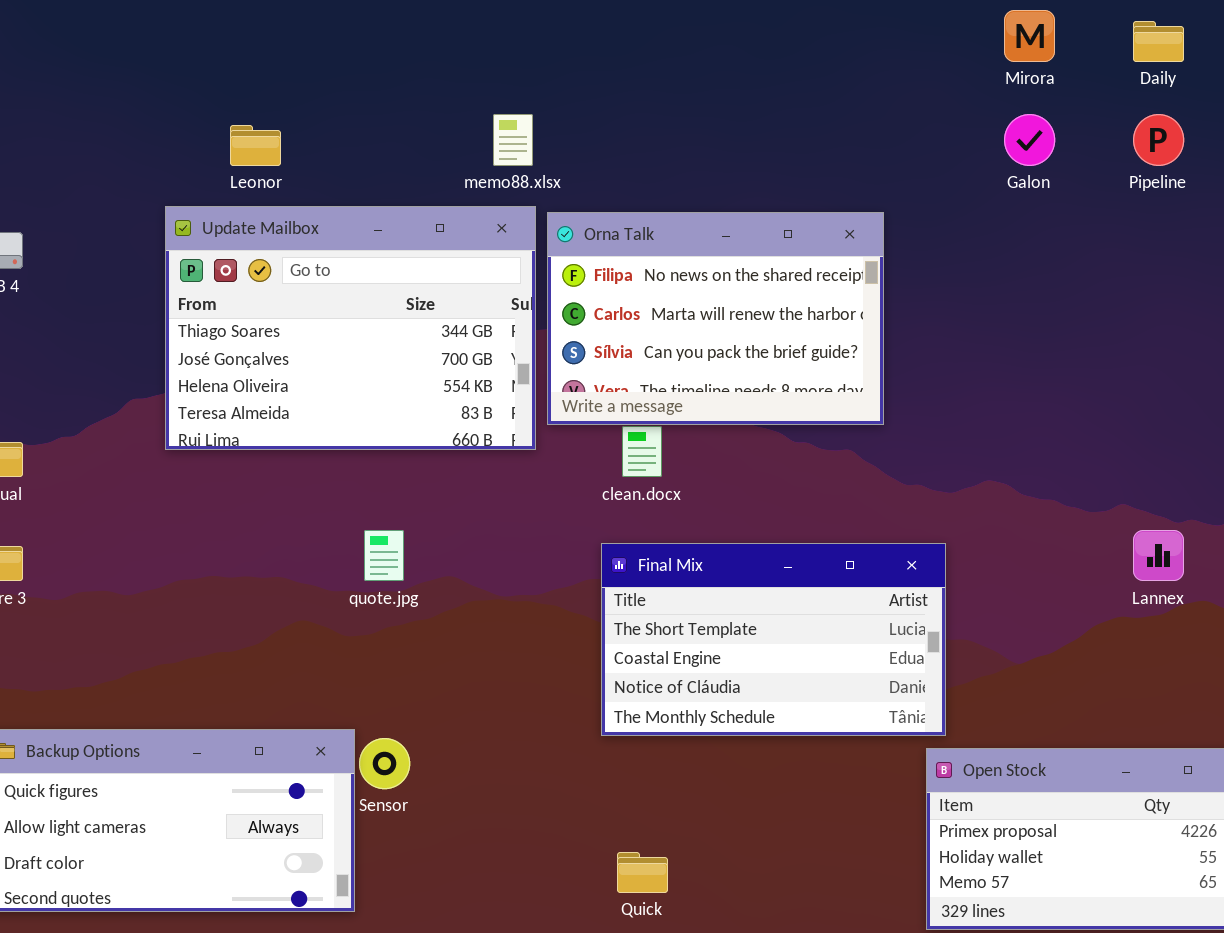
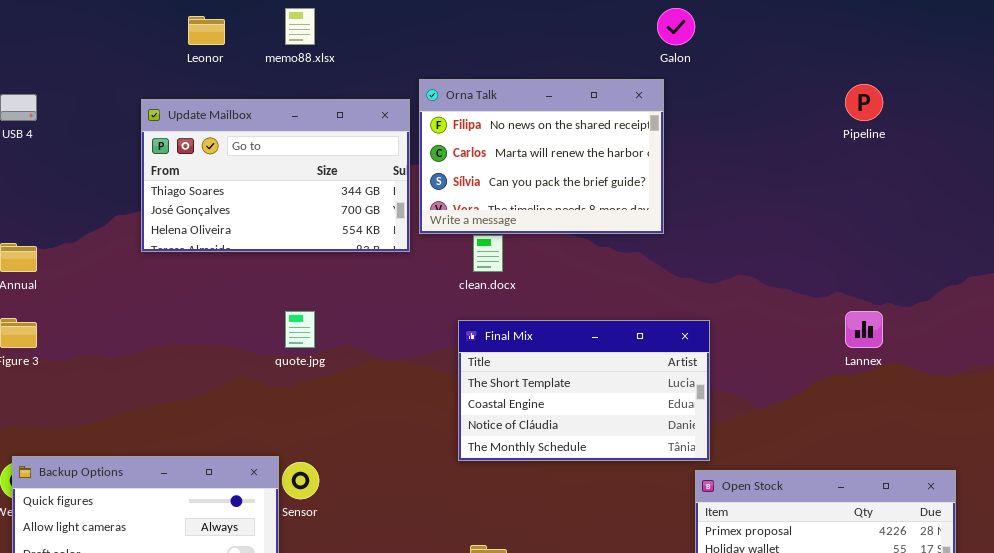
memo88.xlsx: [493,114,533,166] -> [285,8,315,45], moved
Galon: [1004,114,1055,166] -> [657,8,695,45], moved
Pipeline: [1133,114,1184,166] -> [845,84,883,121], moved
Update Mailbox: [165,206,536,450] -> [141,99,410,252], resized

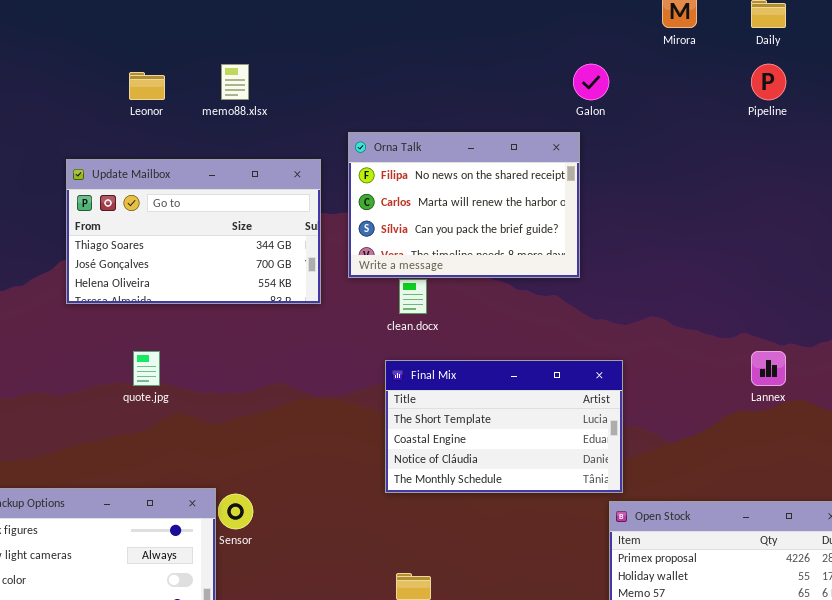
Pipeline: [845,84,883,121] -> [751,64,786,100], moved
Update Mailbox: [141,99,410,252] -> [66,159,321,304], moved
quote.jpg: [285,311,315,348] -> [133,351,160,386], moved

